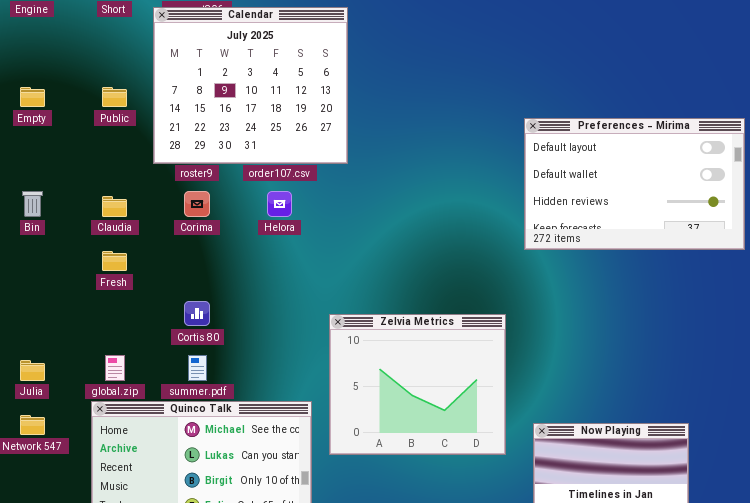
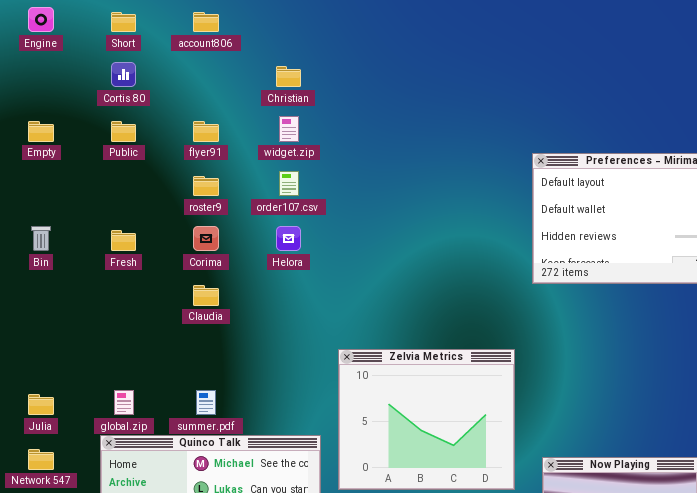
Calendar: [153,7,348,164] -> none, closed
Claudia: [102,196,127,217] -> [193,285,219,306], moved
Fresh: [102,251,127,271] -> [111,230,136,251], moved
Cortis 80: [184,301,210,326] -> [111,62,136,87], moved

